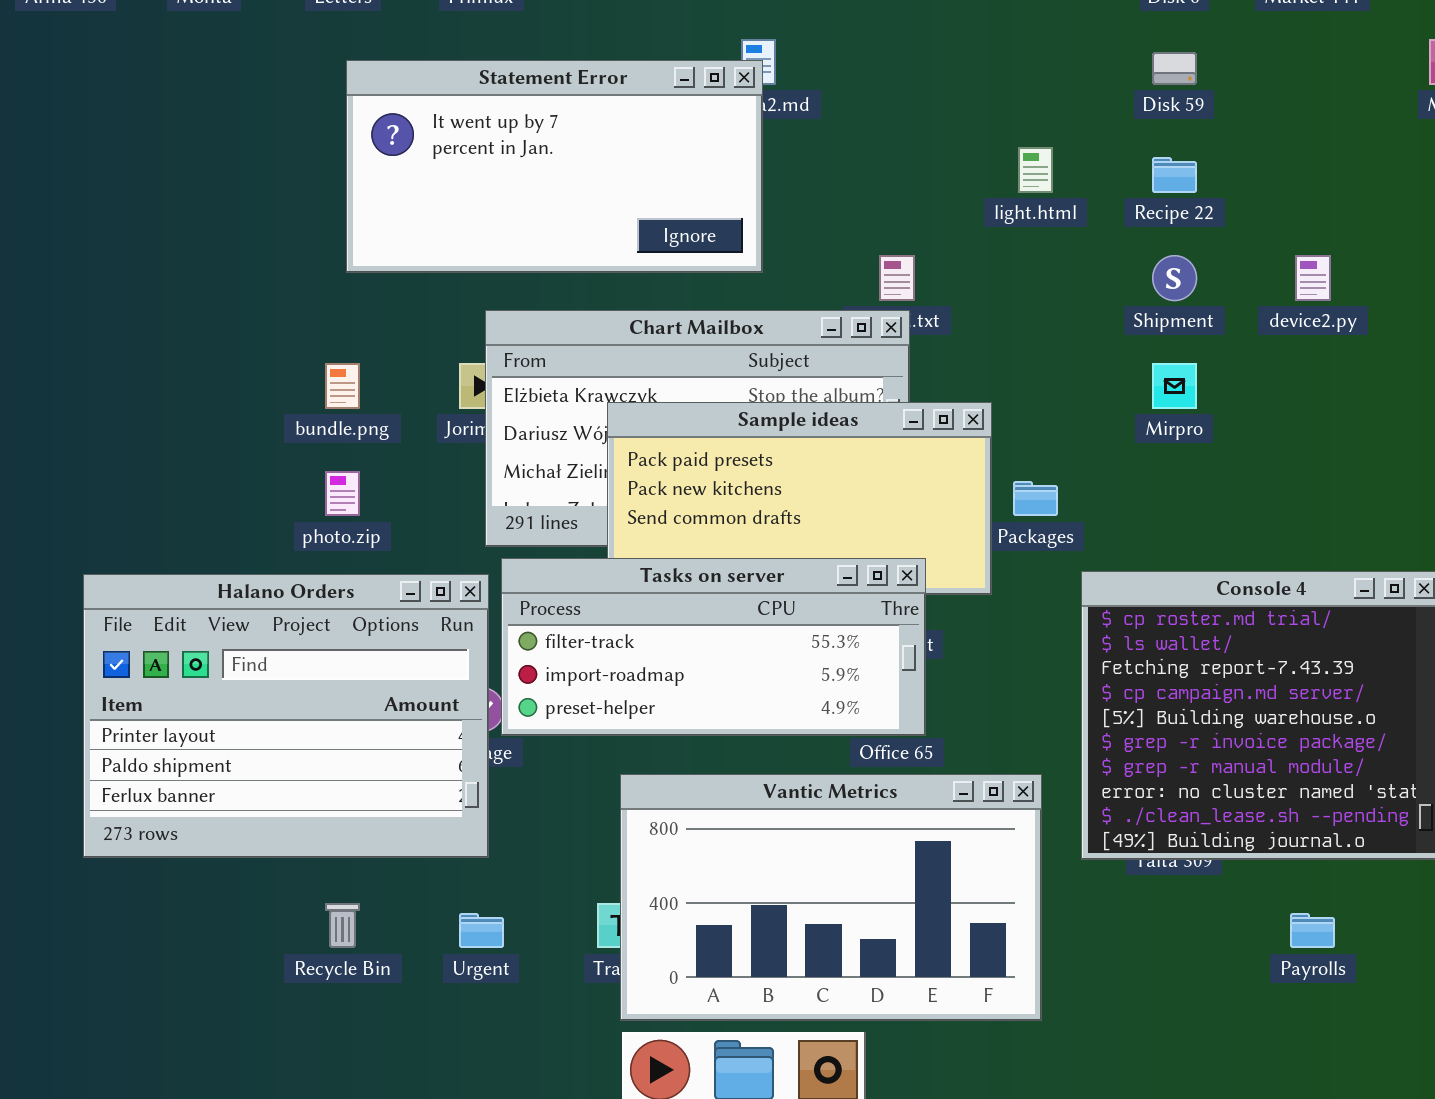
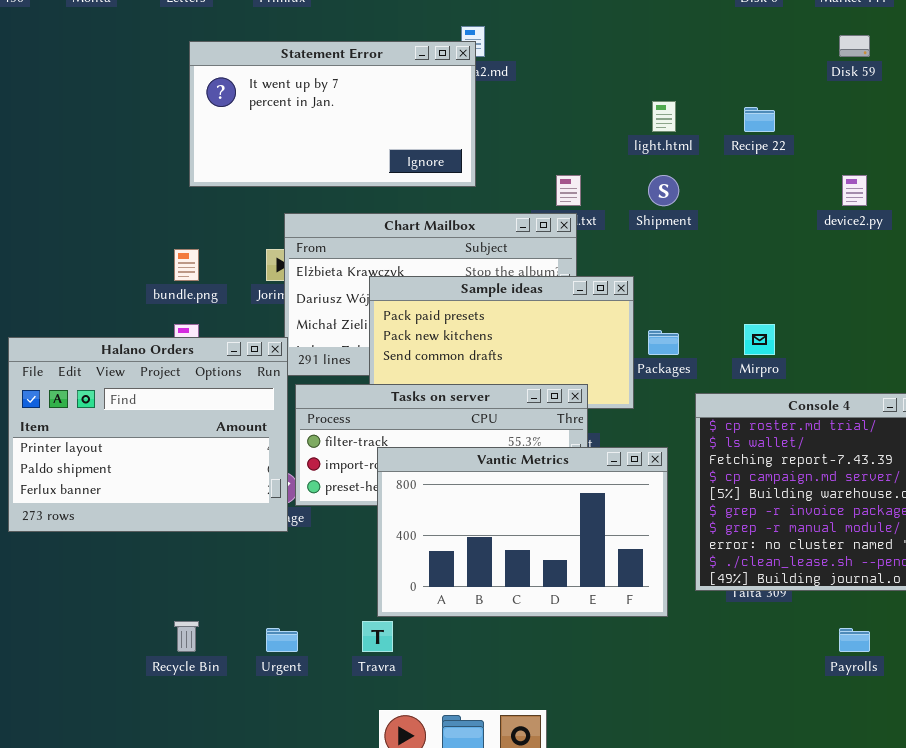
Disk 59: [1152,52,1197,85] -> [839,35,870,57], moved
Shipment: [1152,255,1197,301] -> [648,175,679,206], moved
Mirpro: [1152,363,1197,409] -> [744,324,775,355], moved
Halano Orders: [83,574,489,858] -> [8,337,288,532], moved
Vantic Metrics: [620,774,1042,1021] -> [377,447,668,617], moved

